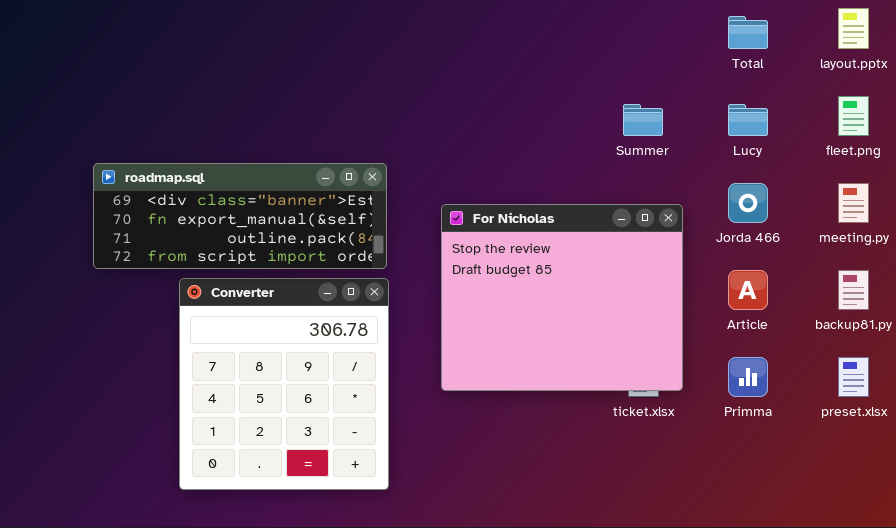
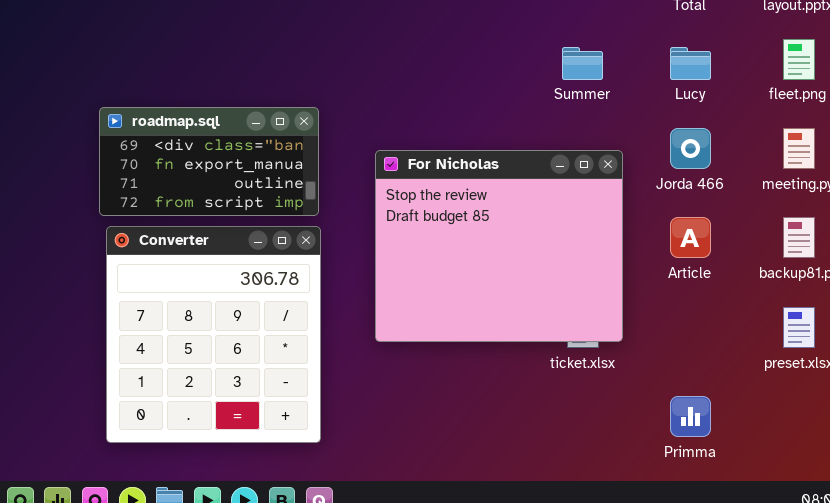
roadmap.sql: [93,163,387,269] -> [99,107,319,216], resized
Primma: [728,357,768,397] -> [670,396,711,437], moved

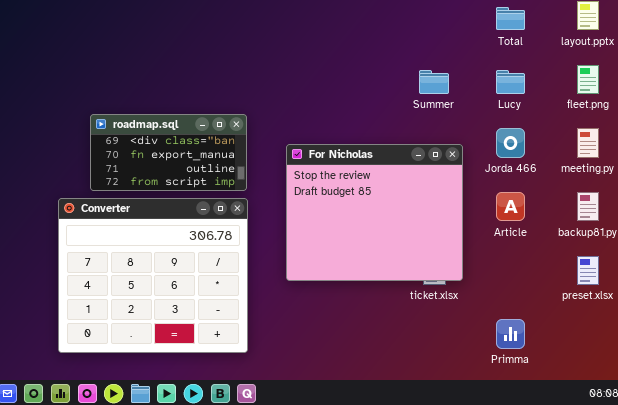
Converter: [106,226,321,443] -> [58,198,248,353], resized

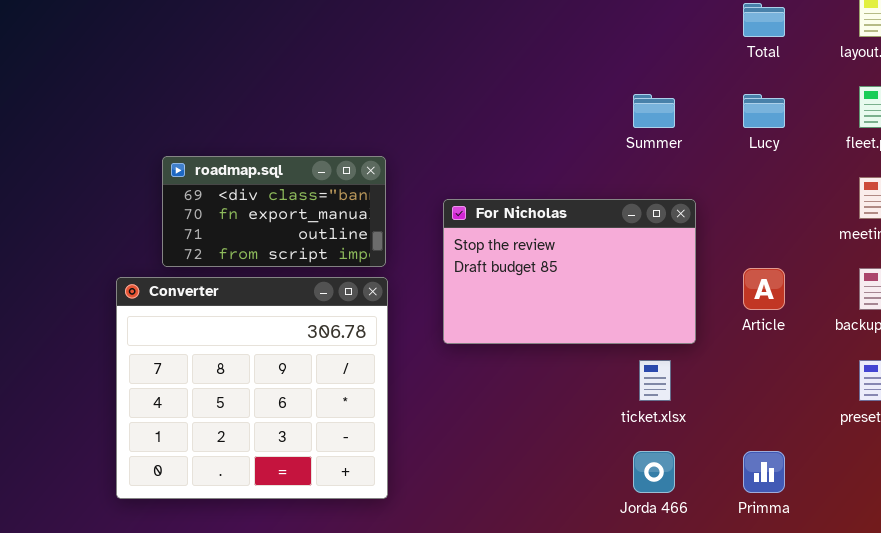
Jorda 466: [496,128,525,158] -> [633,451,675,493], moved
For Nicholas: [286,144,463,281] -> [443,199,696,344], resized

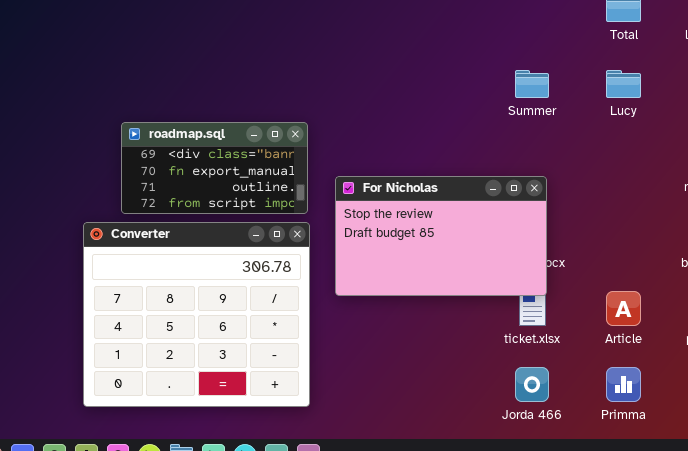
For Nicholas: [443,199,696,344] -> [335,176,547,296], moved
Article: [743,268,785,310] -> [606,291,641,326], moved

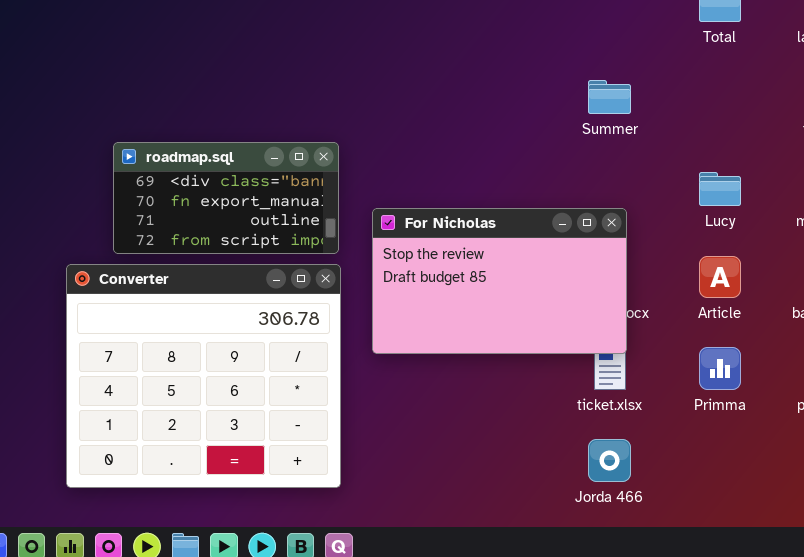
Lucy: [606,70,641,98] -> [699,172,741,206], moved
Article: [606,291,641,326] -> [699,256,741,298], moved
Primma: [606,367,641,402] -> [699,347,741,390], moved

